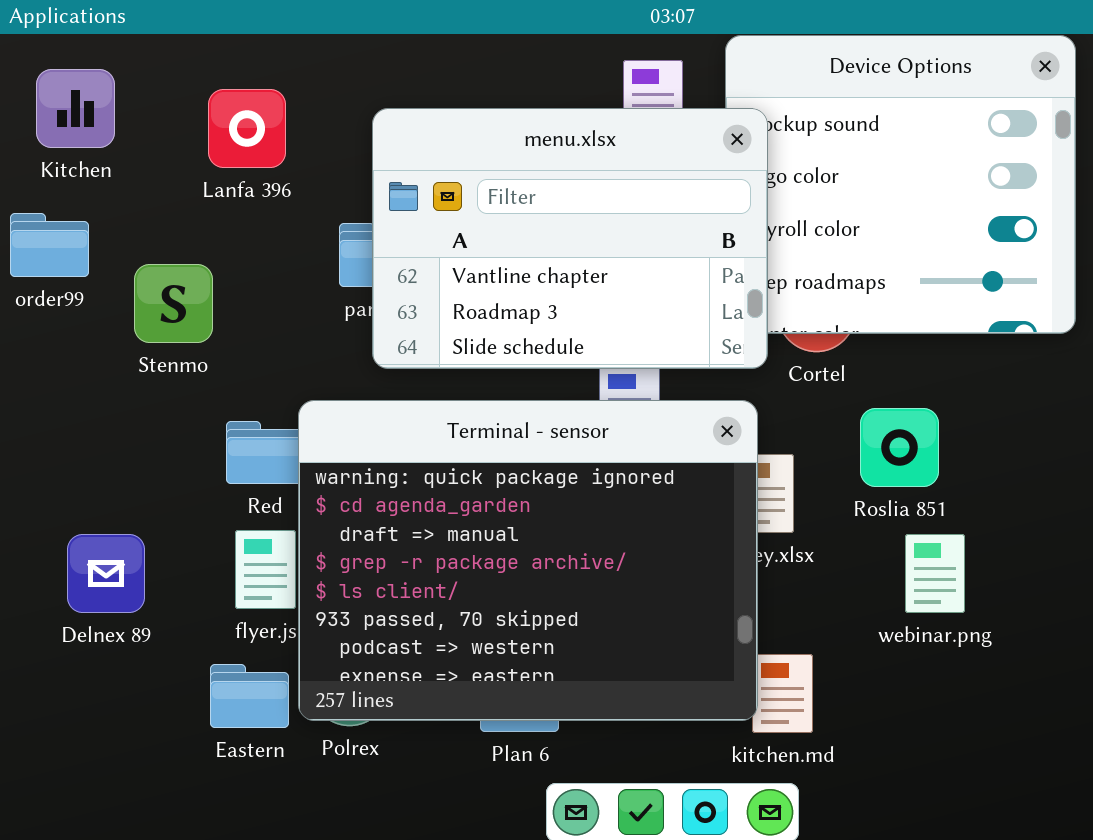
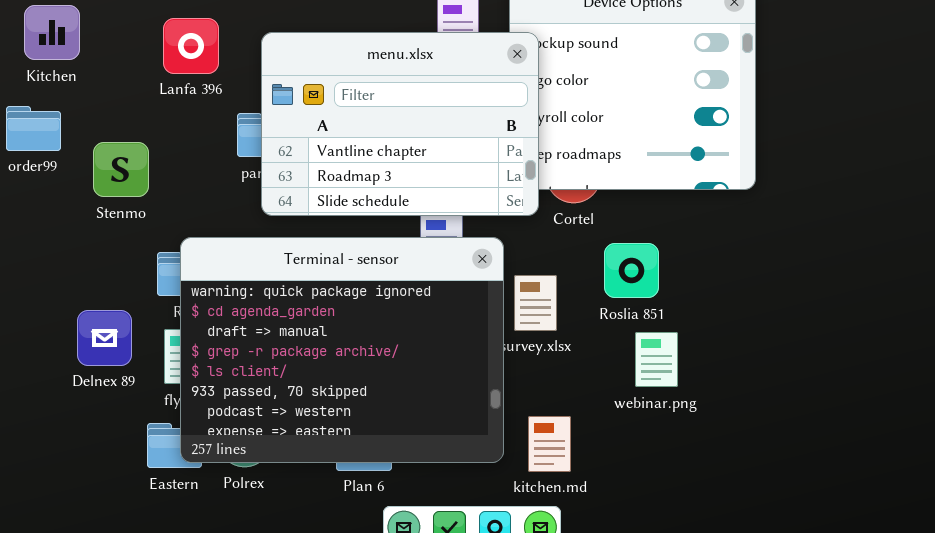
Lanfa 396: [208,89,286,168] -> [163,18,219,74], moved
Terminal - sensor: [298,400,758,721] -> [180,237,504,463], moved
Delnex 89: [67,534,145,613] -> [77,310,132,366], moved

